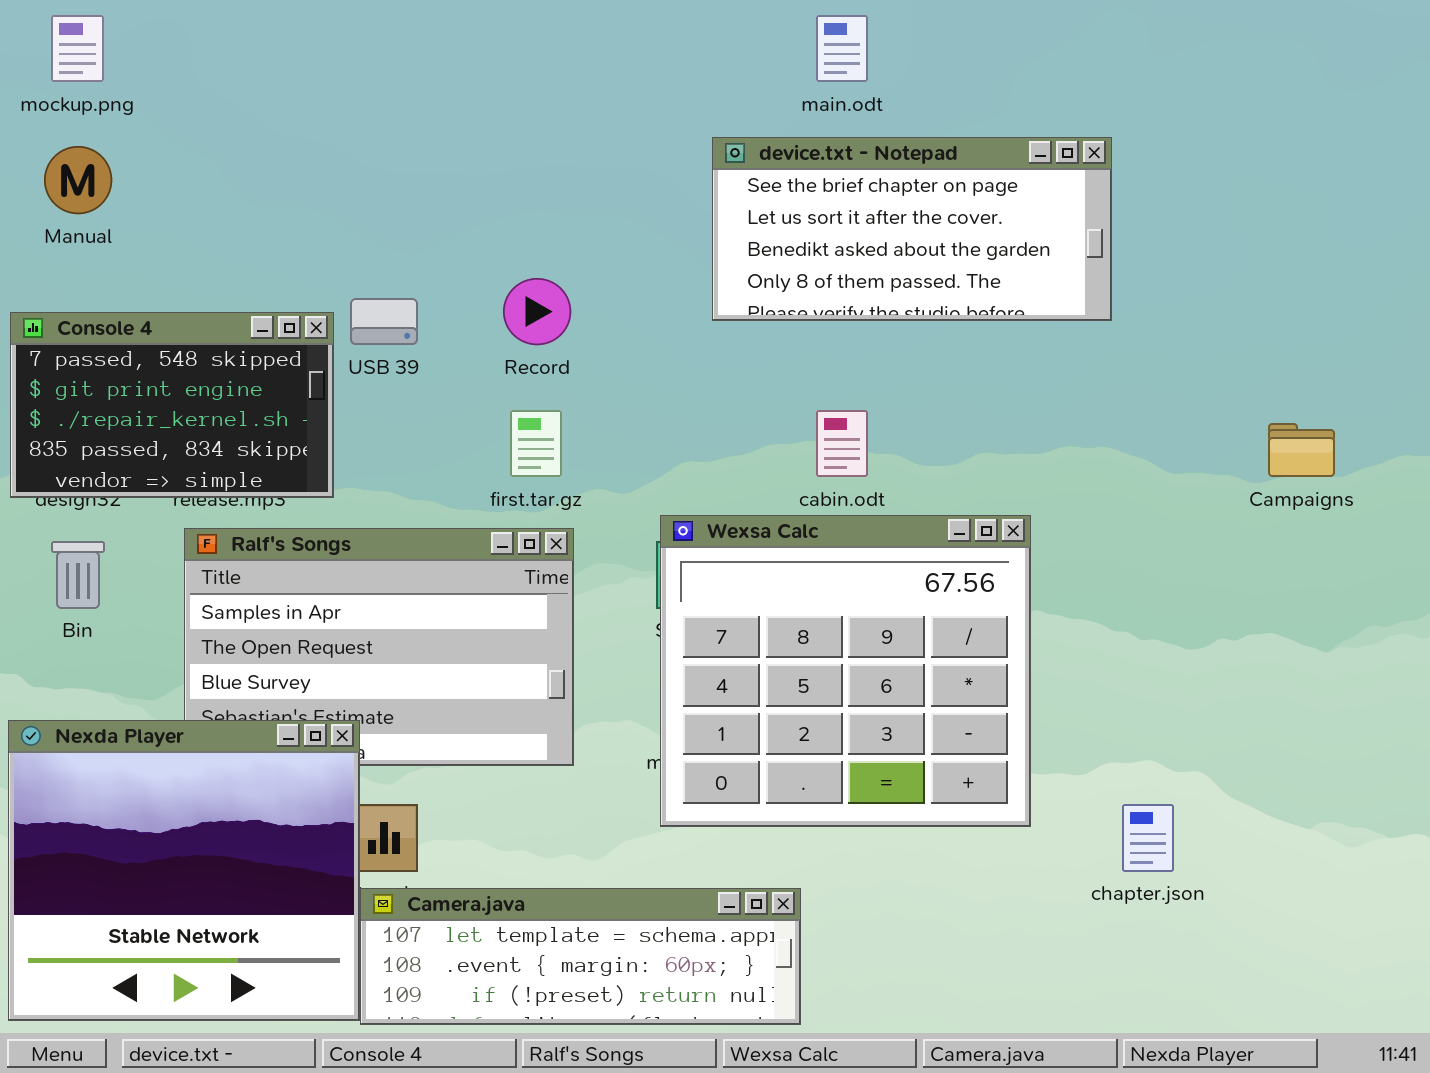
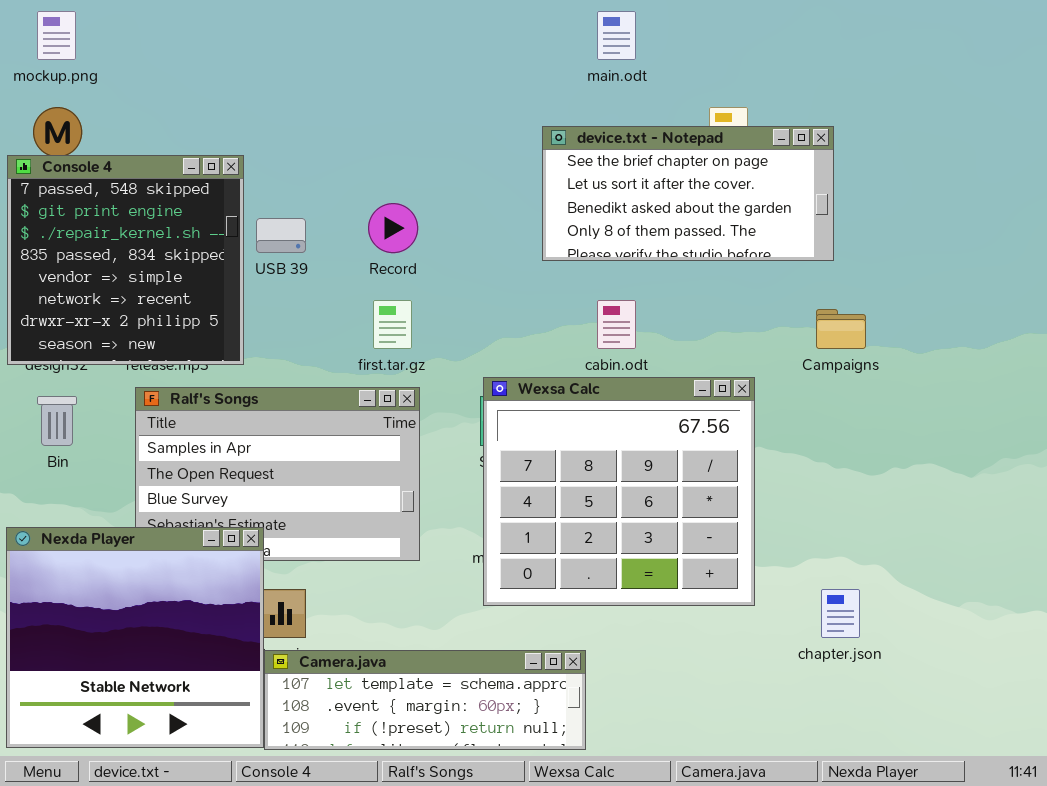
device.txt - Notepad: [712,137,1112,321] -> [542,126,834,261], moved
Console 4: [10,312,334,498] -> [7,155,244,365], resized
Campaigns: [1268,423,1335,477] -> [816,309,866,349], moved

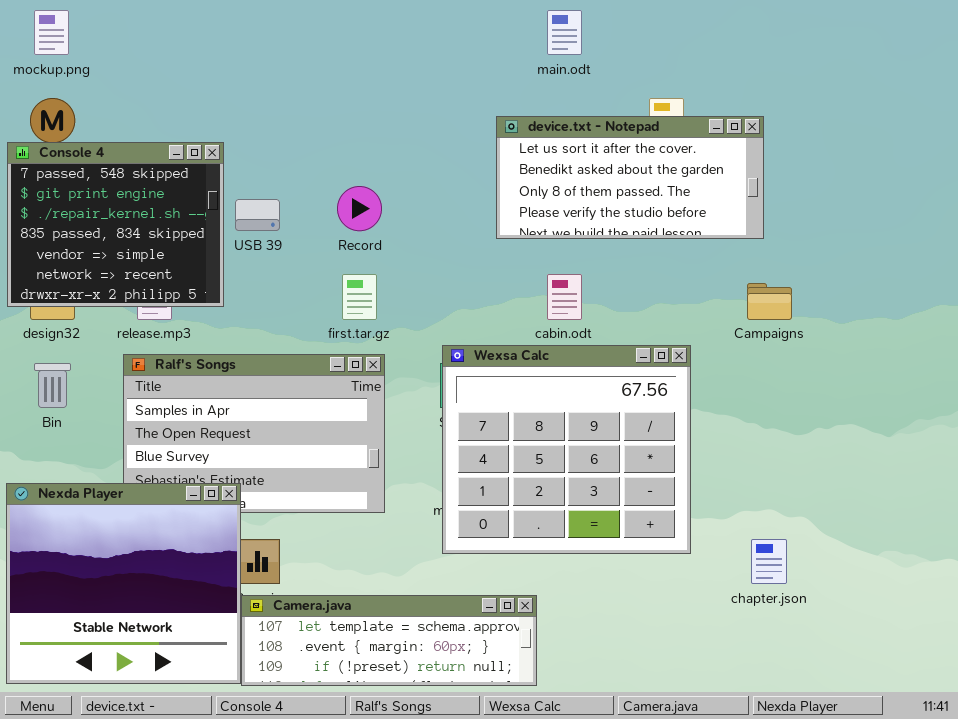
device.txt - Notepad: [542,126,834,261] -> [496,116,764,239], scrolled down 1 row
Console 4: [7,155,244,365] -> [7,142,224,307], resized

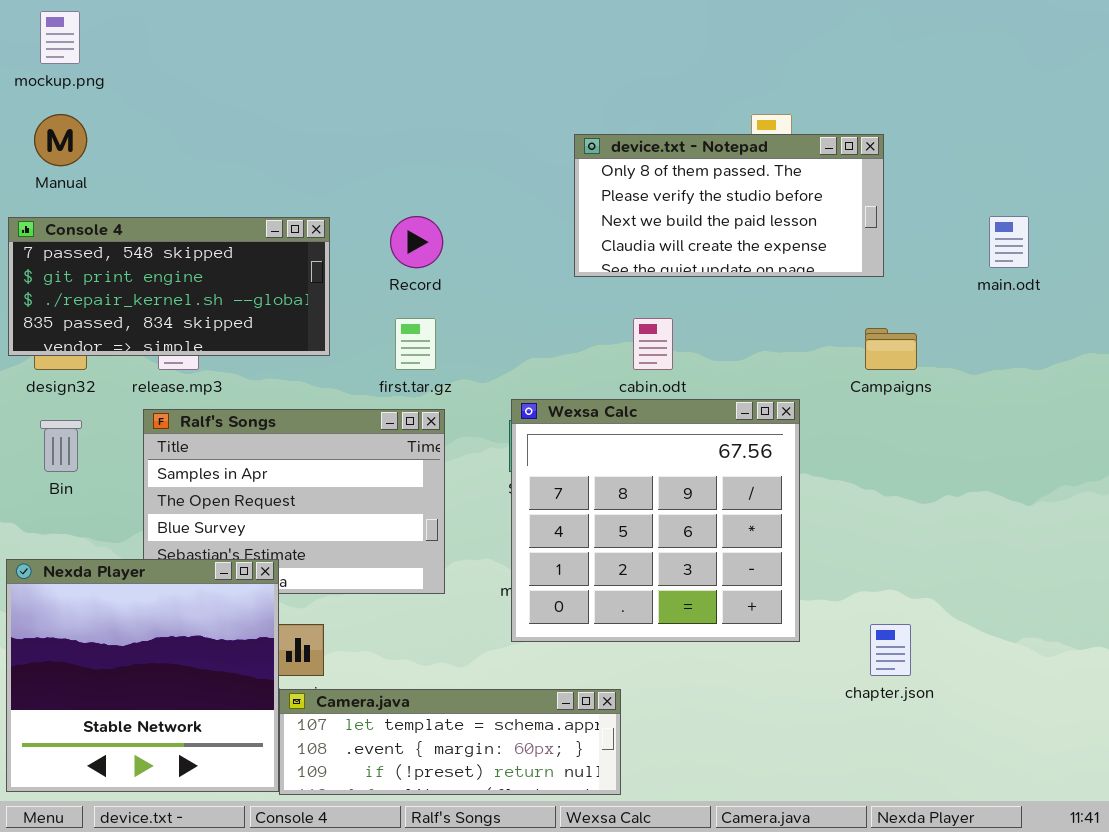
main.odt: [547,10,582,55] -> [989,216,1029,268], moved
device.txt - Notepad: [496,116,764,239] -> [574,134,884,277], scrolled down 2 rows
Console 4: [7,142,224,307] -> [8,217,330,356], resized

